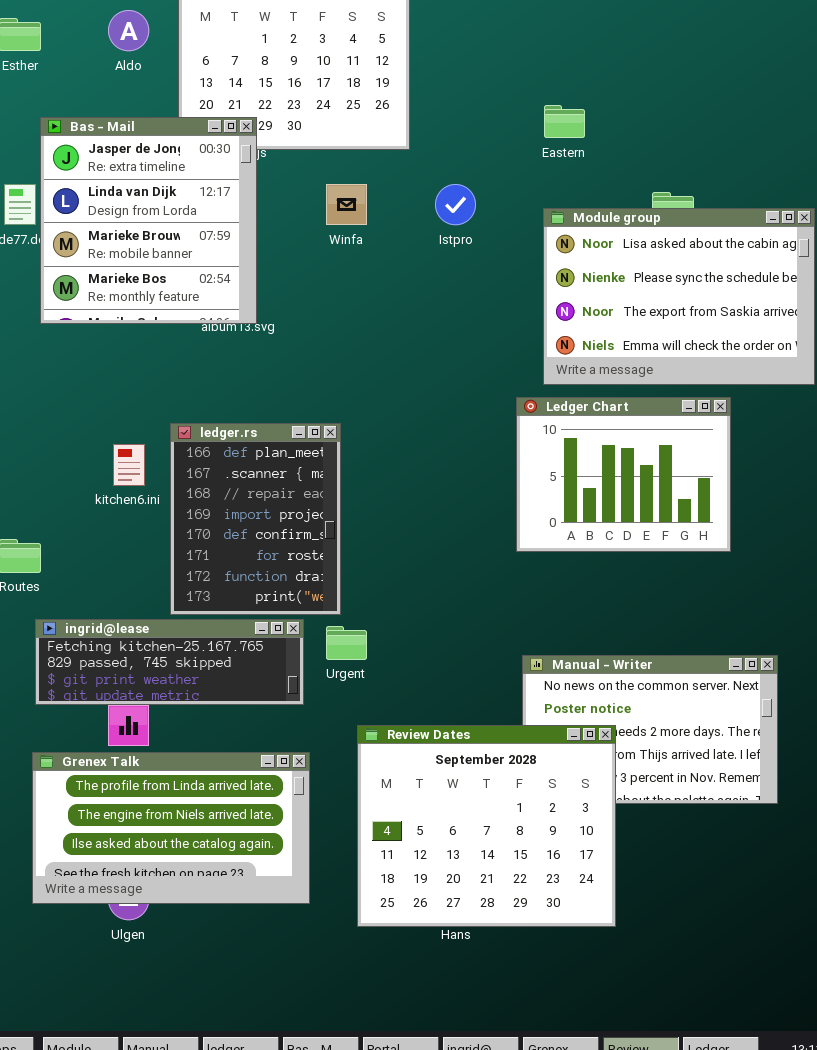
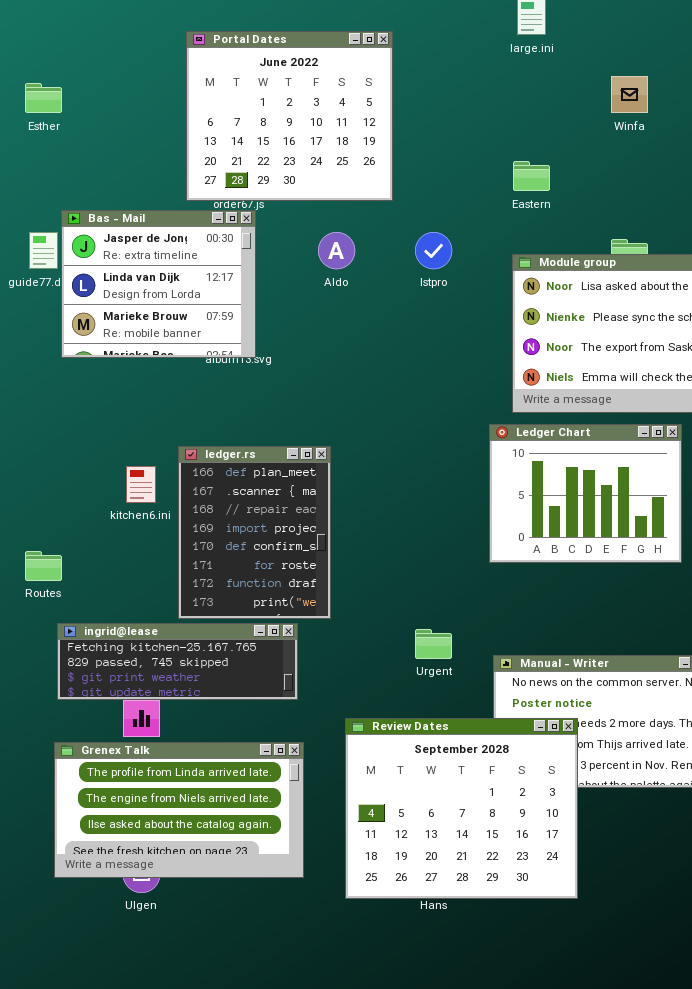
Aldo: [108,10,149,51] -> [318,232,355,269], moved
Bas - Mail: [40,117,257,324] -> [61,210,256,358], resized
Winfa: [326,184,367,225] -> [611,76,648,113], moved
Urgent: [326,626,367,660] -> [415,629,452,659], moved

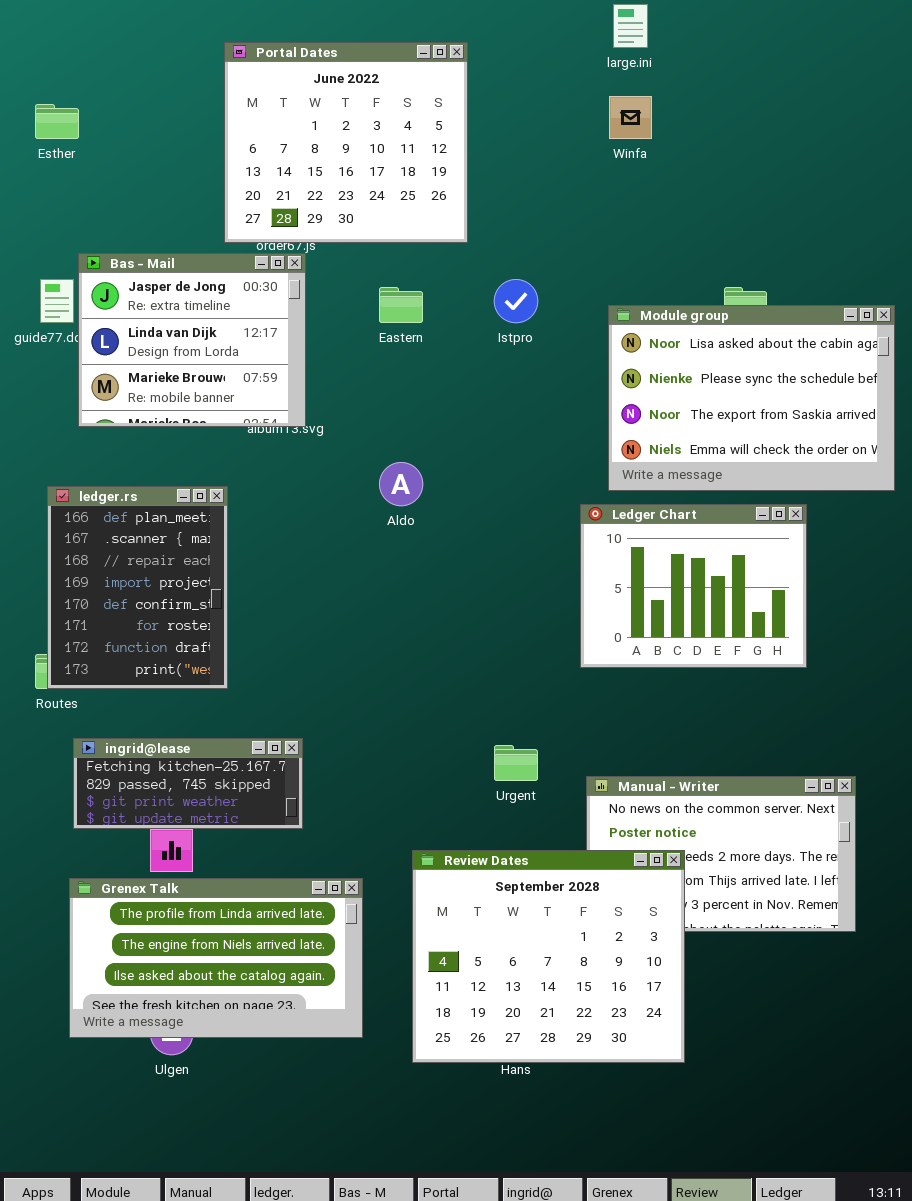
Winfa: [611,76,648,113] -> [609,96,652,139], moved
Eastern: [513,161,550,191] -> [379,287,423,323], moved
Aldo: [318,232,355,269] -> [379,462,423,506], moved
ledger.rs: [178,446,331,619] -> [47,486,228,689], moved
ingrid@lease: [57,623,298,700] -> [73,738,303,829], resized

